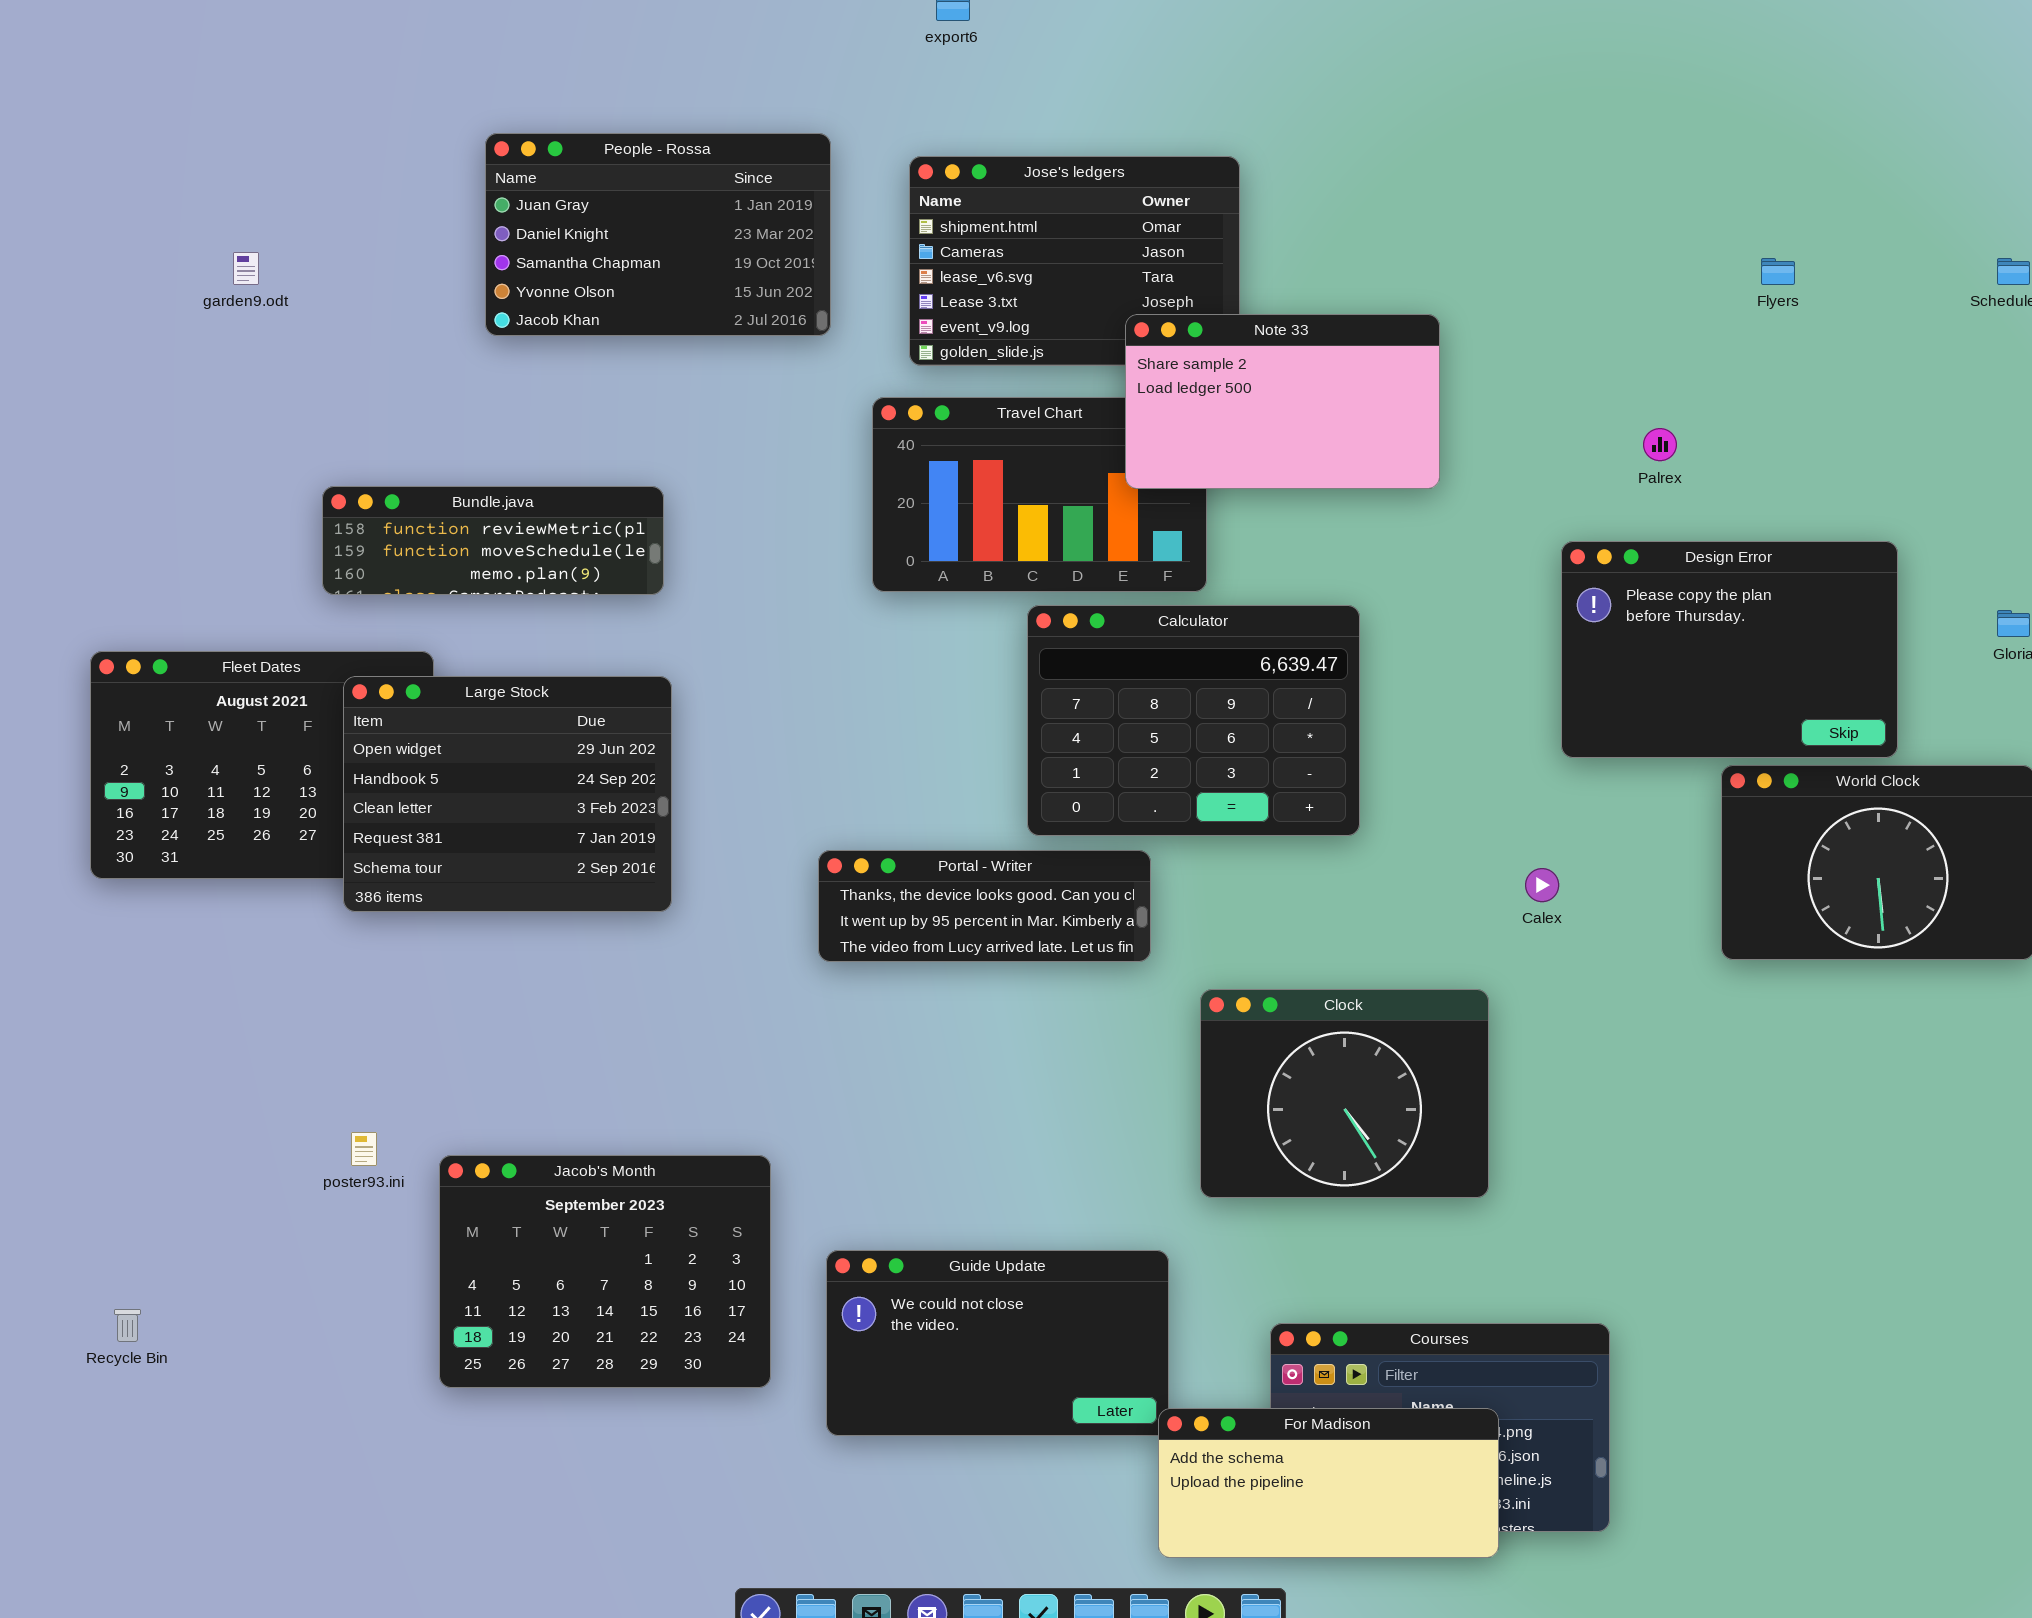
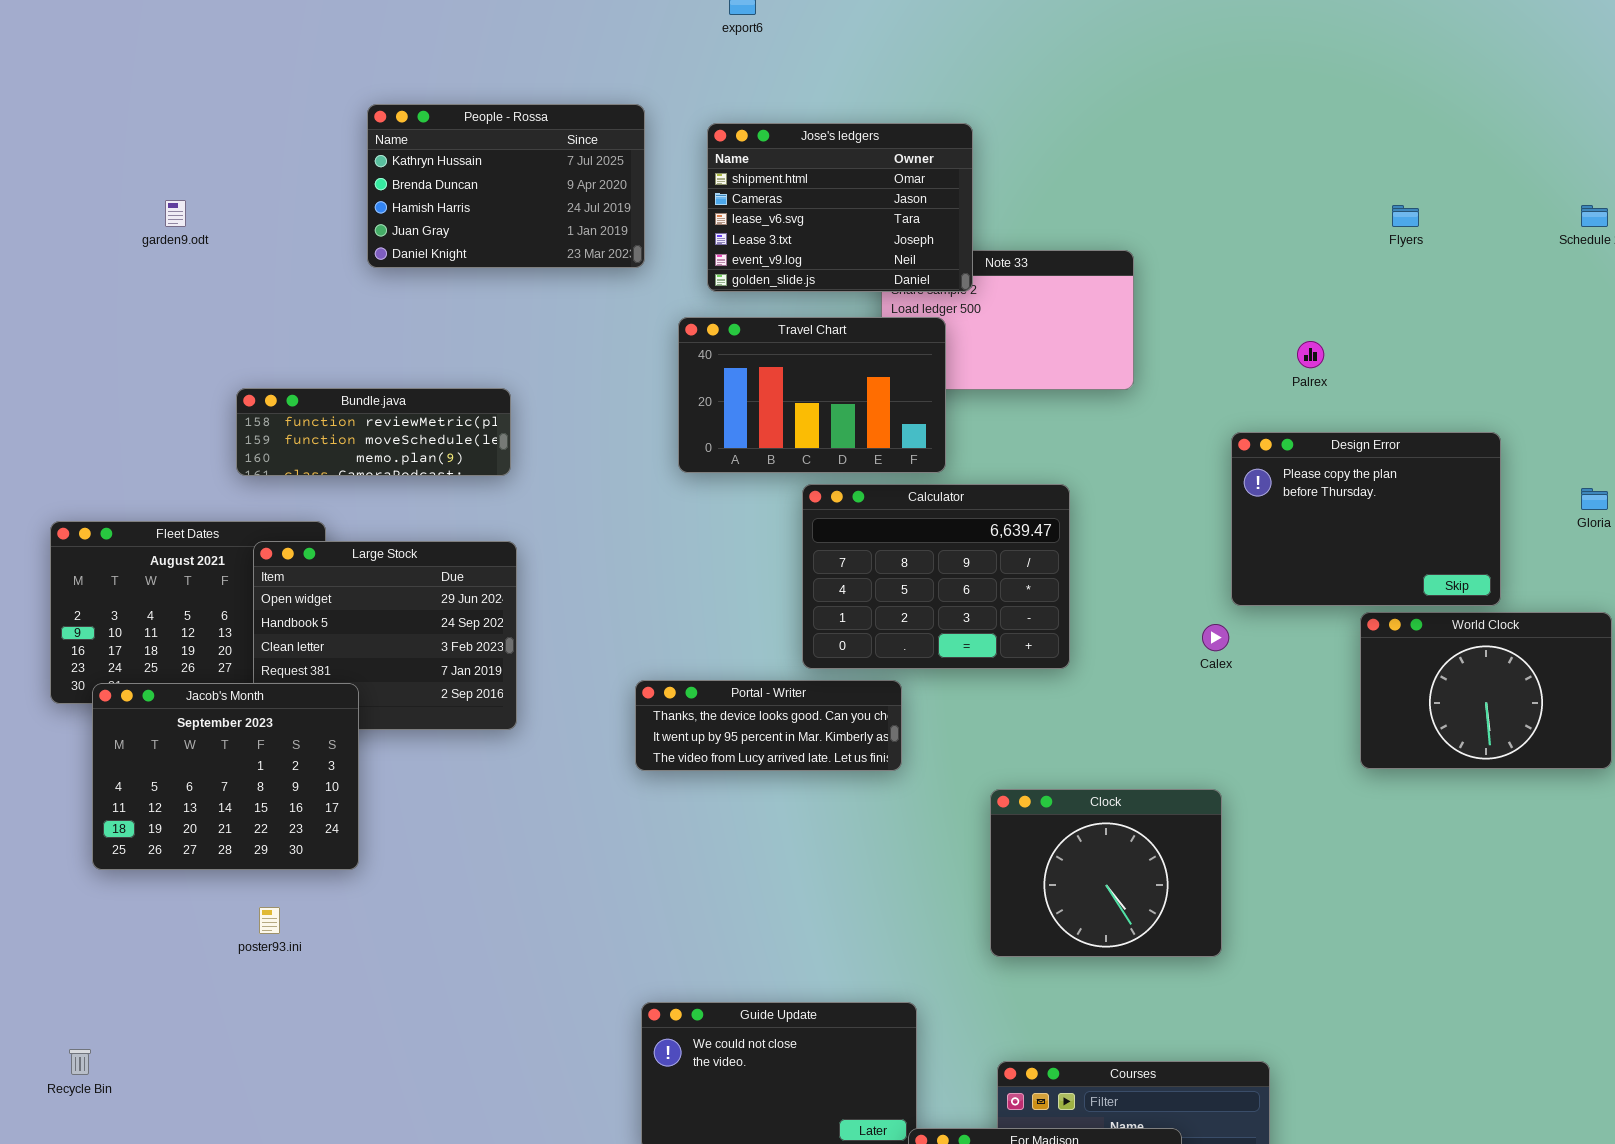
People - Rossa: [485,133,831,336] -> [367,104,645,268], scrolled up 3 rows
Jose's ledgers: [909,156,1240,366] -> [707,123,973,292], raised
Travel Chart: [872,397,1207,592] -> [678,317,946,473], raised
Calex: [1525,868,1559,902] -> [1202,624,1229,651], moved
Clock: [1200,989,1489,1198] -> [990,789,1222,957], moved
Jacob's Month: [439,1155,771,1388] -> [92,683,359,870], moved

